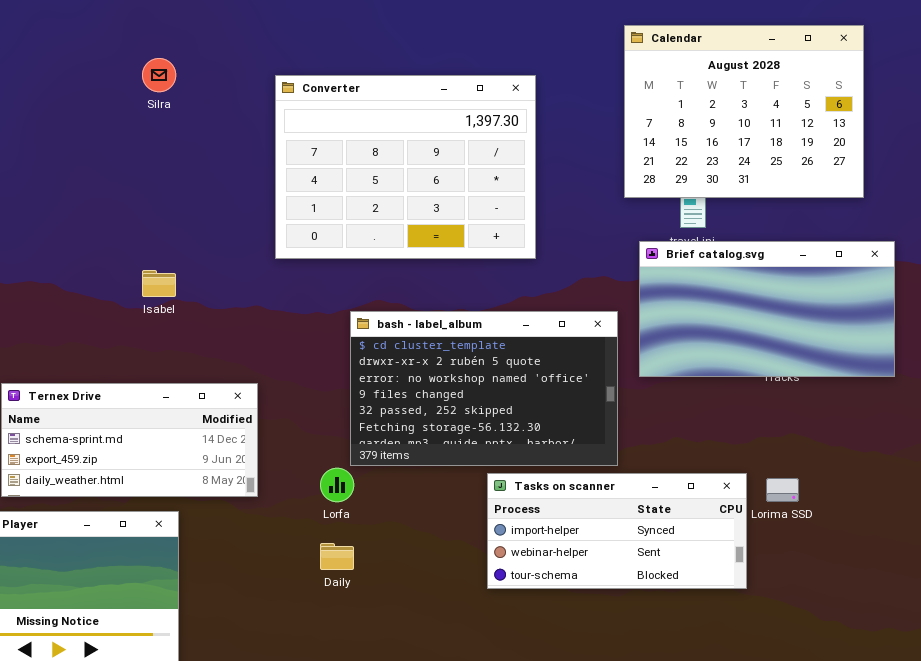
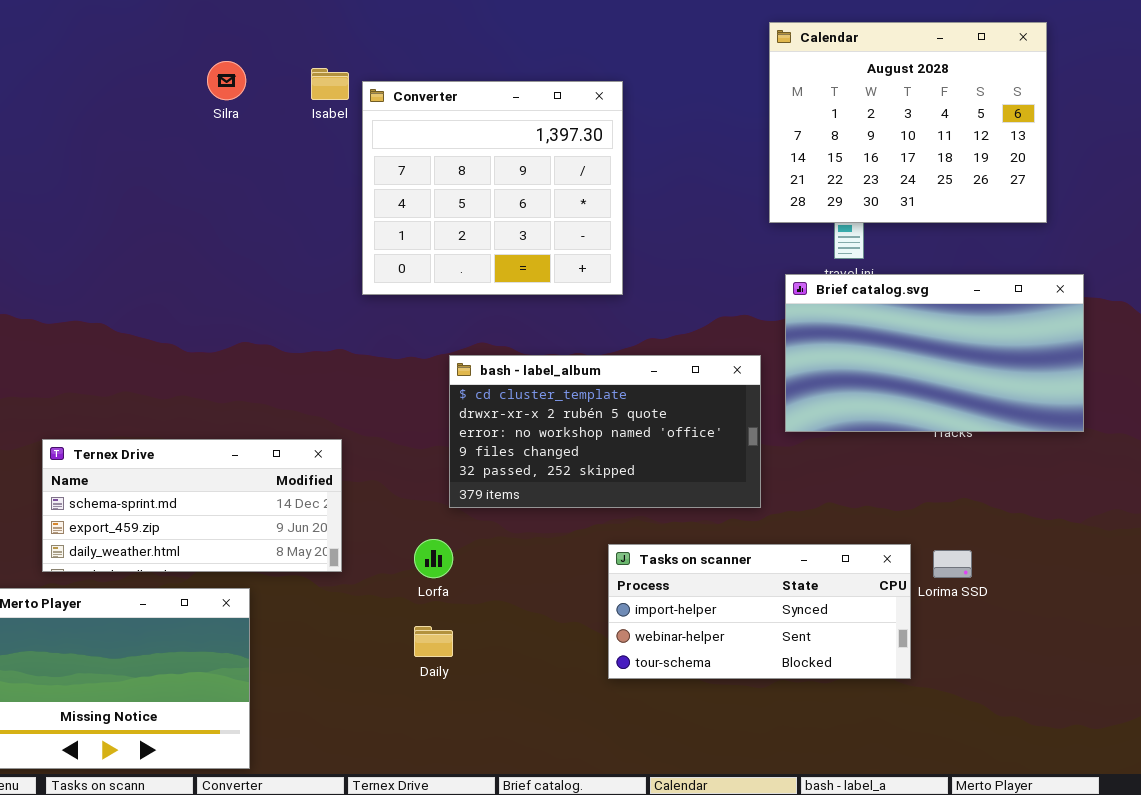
Converter: [275,75,536,259] -> [362,81,623,295], resized
Isabel: [142,270,176,297] -> [311,68,349,100], moved
bash - label_album: [350,311,618,466] -> [449,355,761,508], resized

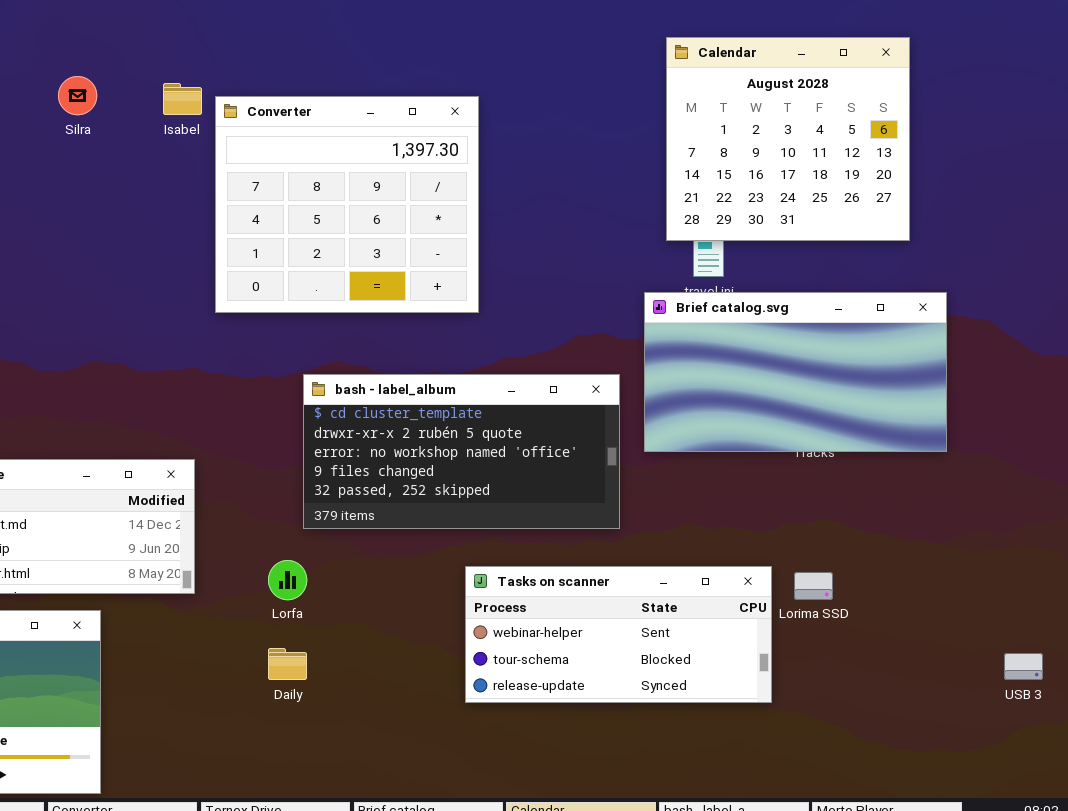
Calendar: [769,22,1047,223] -> [666,37,910,241], resized
Tasks on scanner: [608,544,911,679] -> [465,566,772,703], scrolled down 1 row

